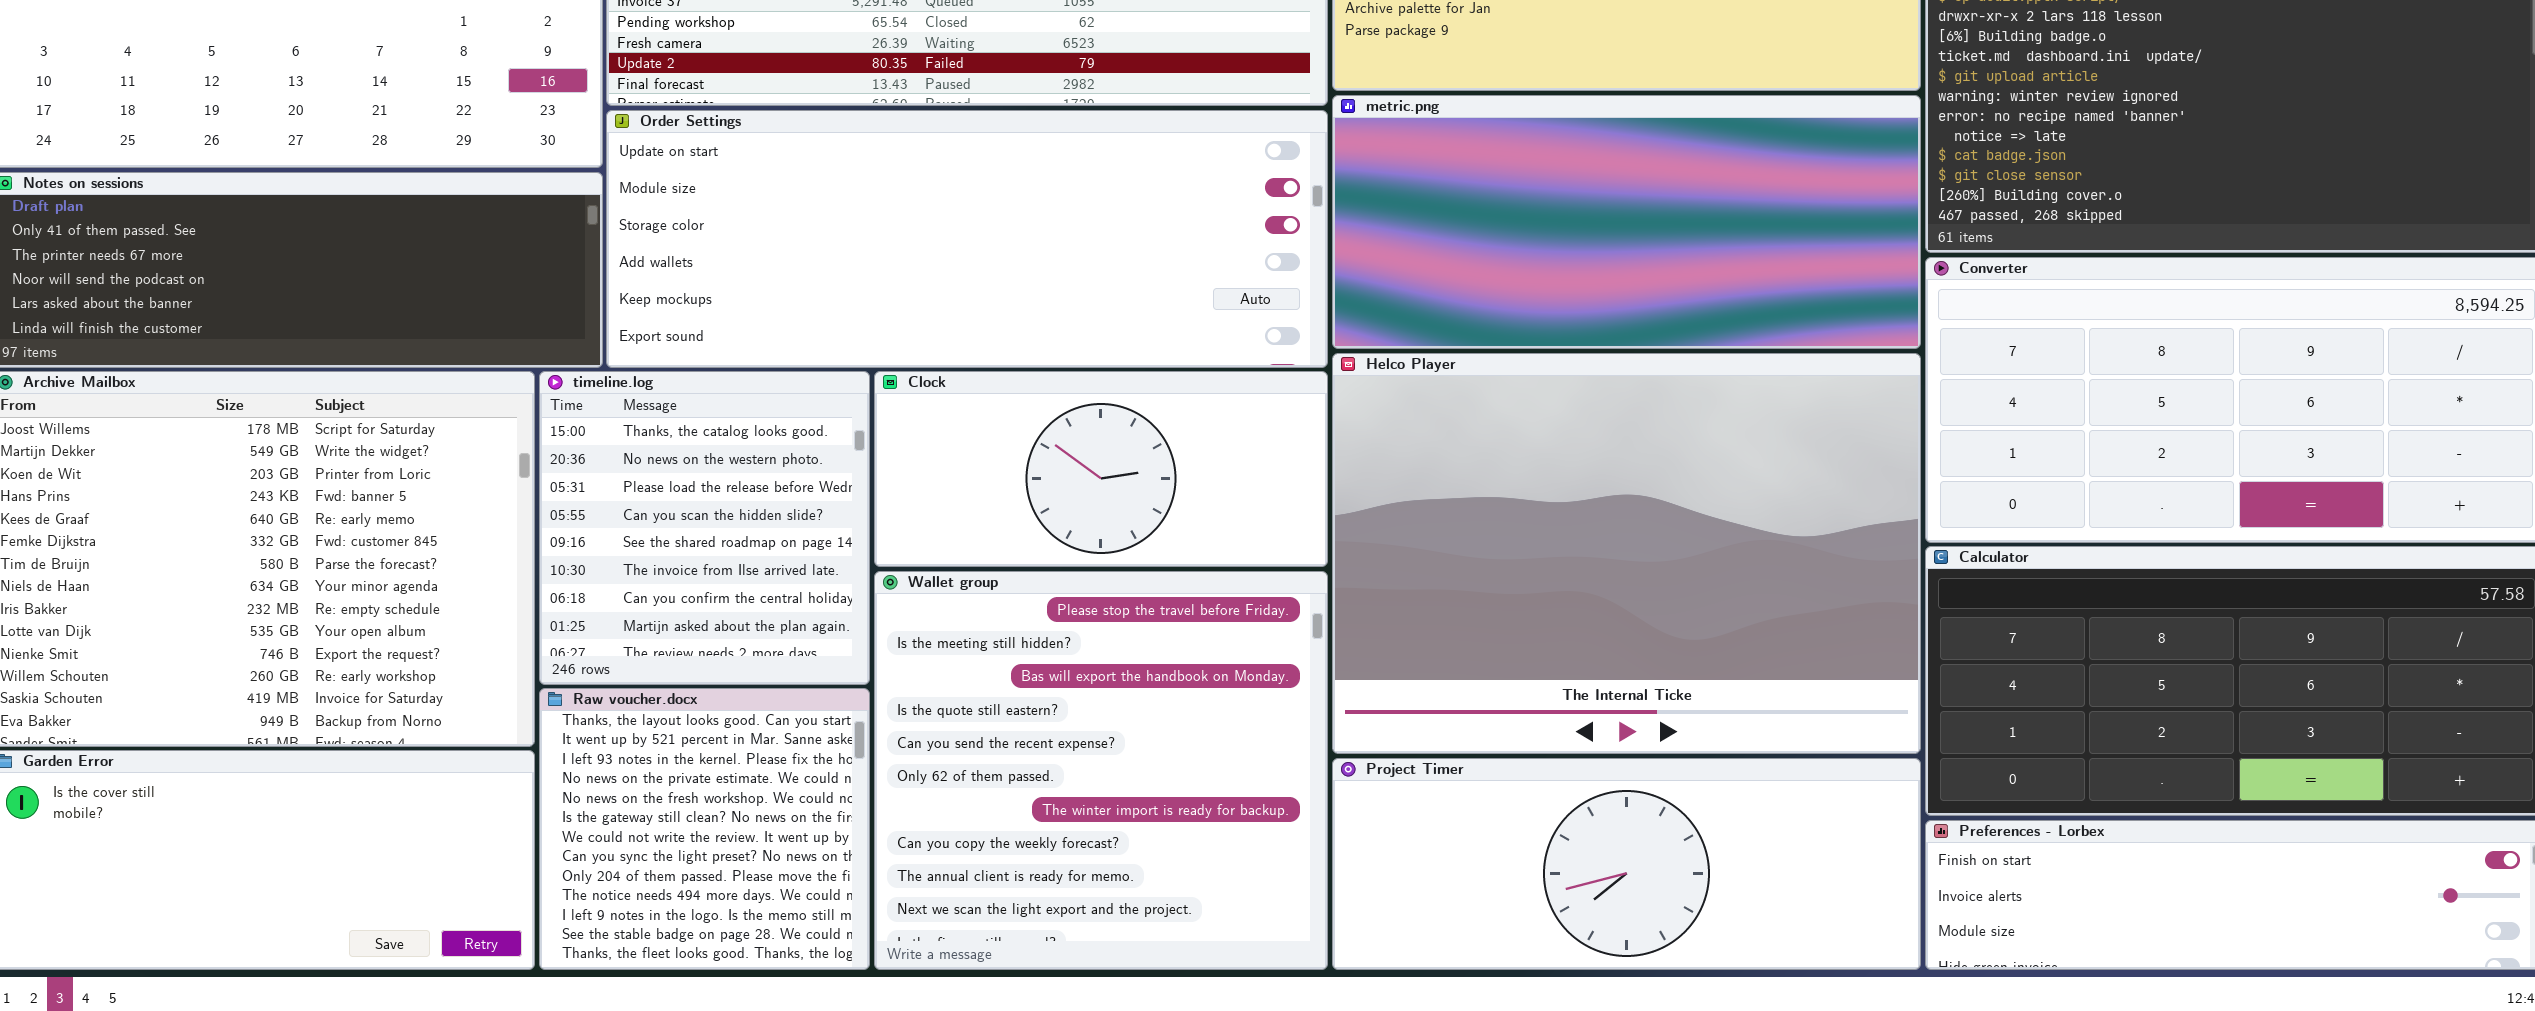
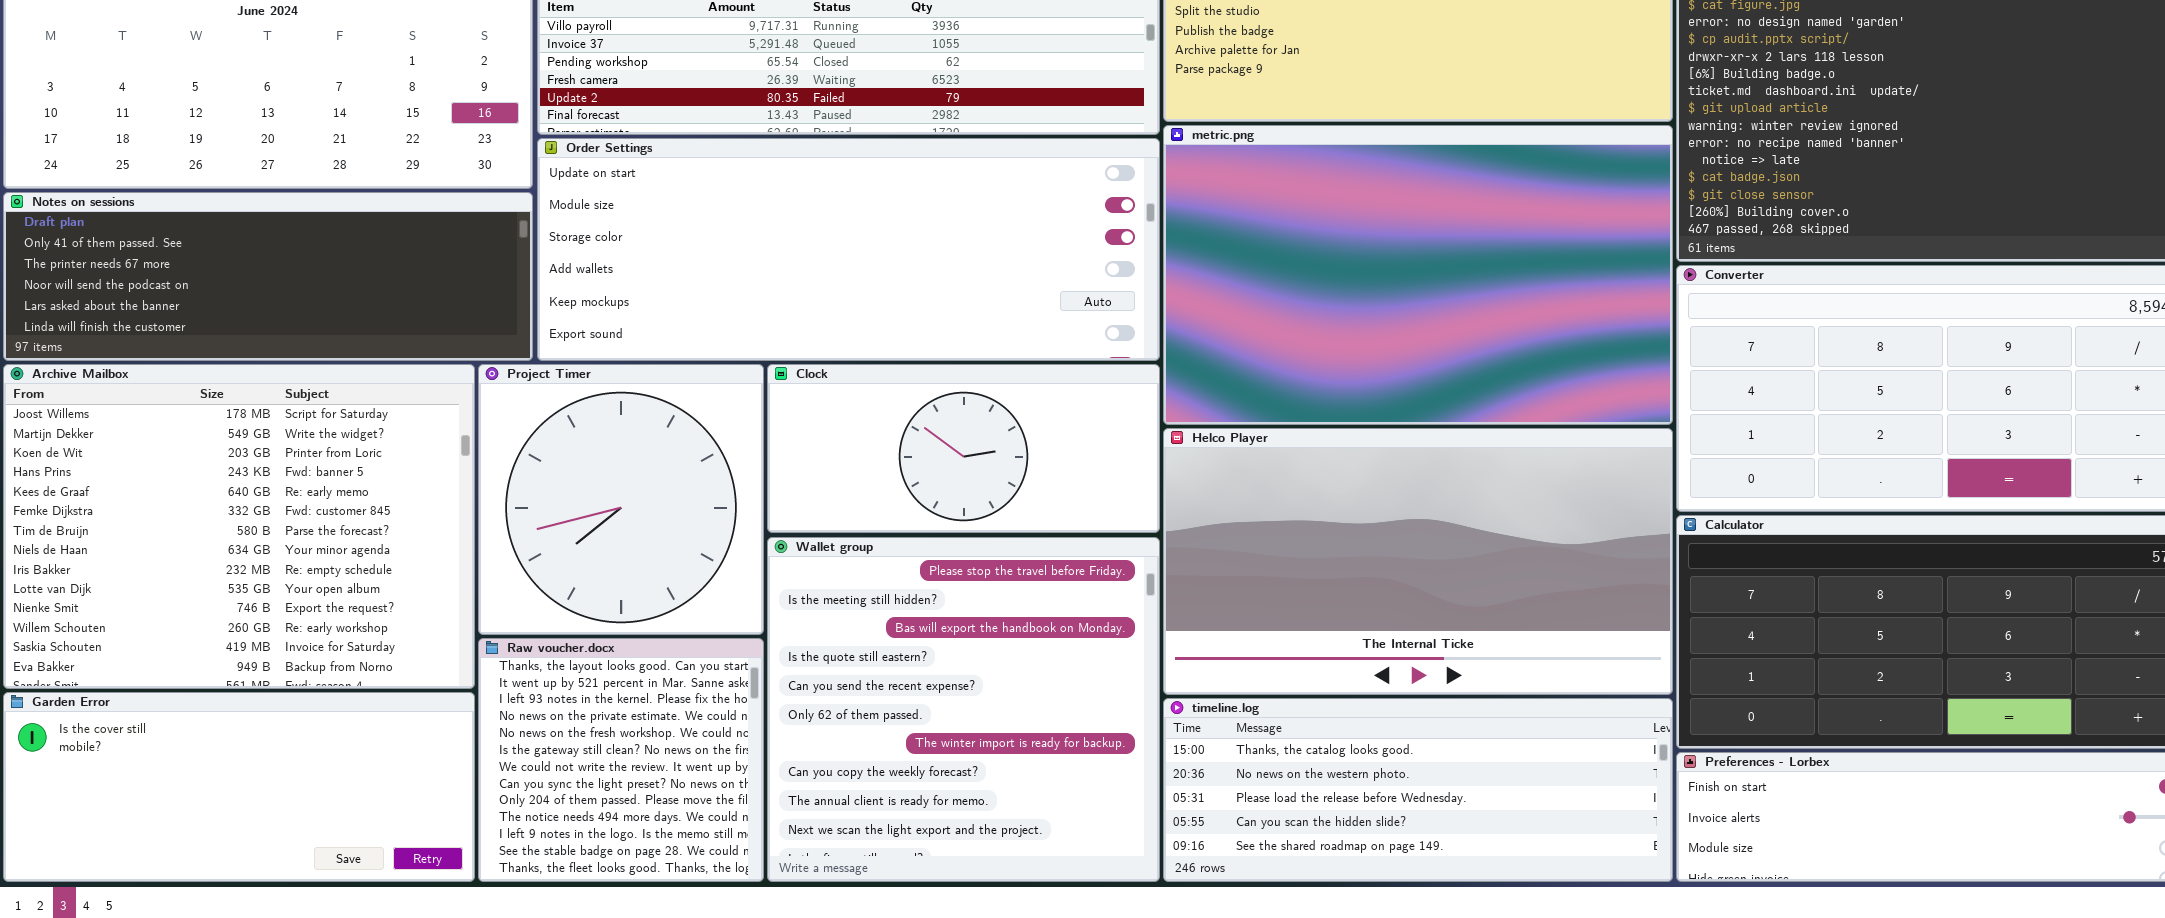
metric.png: [1332,95,1921,349] -> [1163,125,1673,425], resized
Helco Player: [1332,353,1921,754] -> [1163,428,1673,695], resized
timeline.log: [539,371,870,685] -> [1163,698,1673,882], moved, resized
Project Timer: [1332,758,1921,970] -> [478,364,764,635], moved, resized

